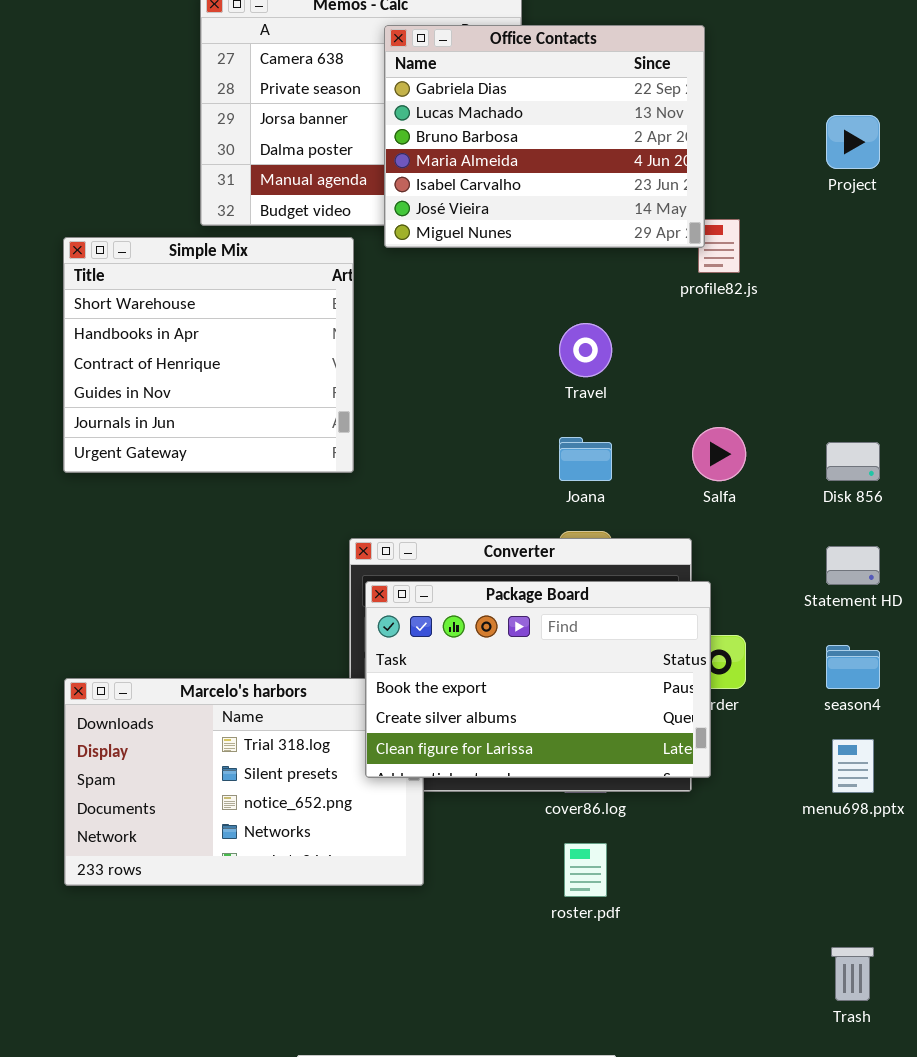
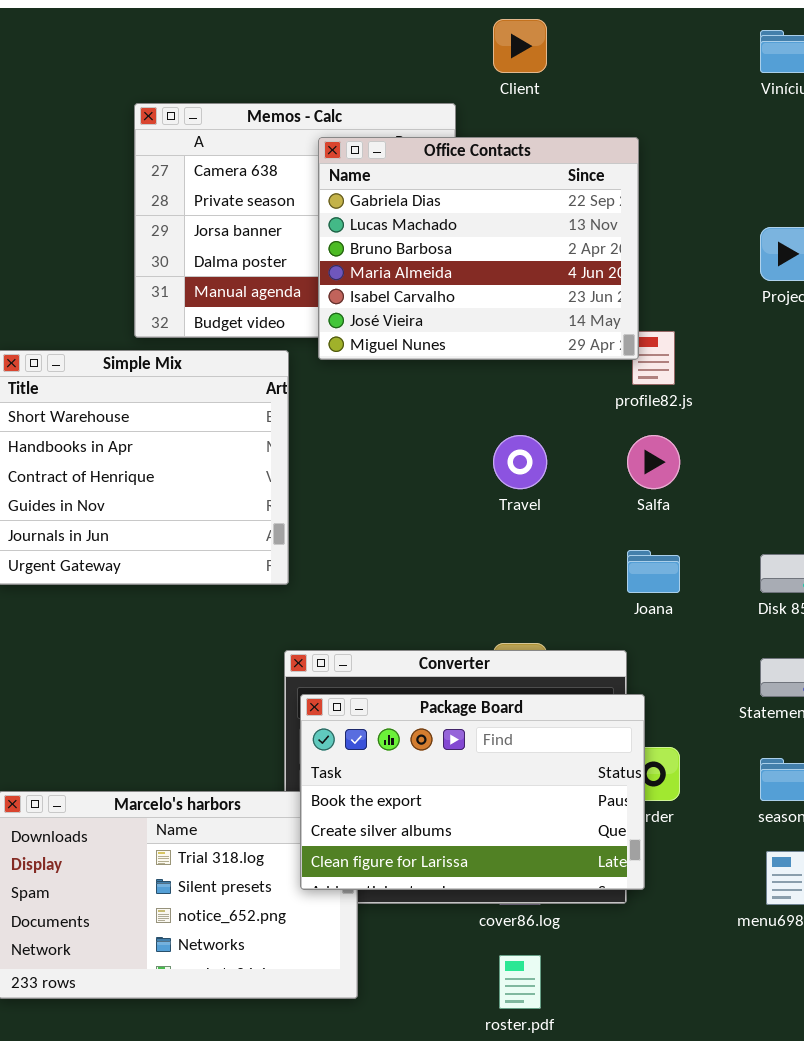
Salfa: [692,427,746,481] -> [627,435,680,489], moved
Joana: [559,437,612,481] -> [627,550,680,593], moved

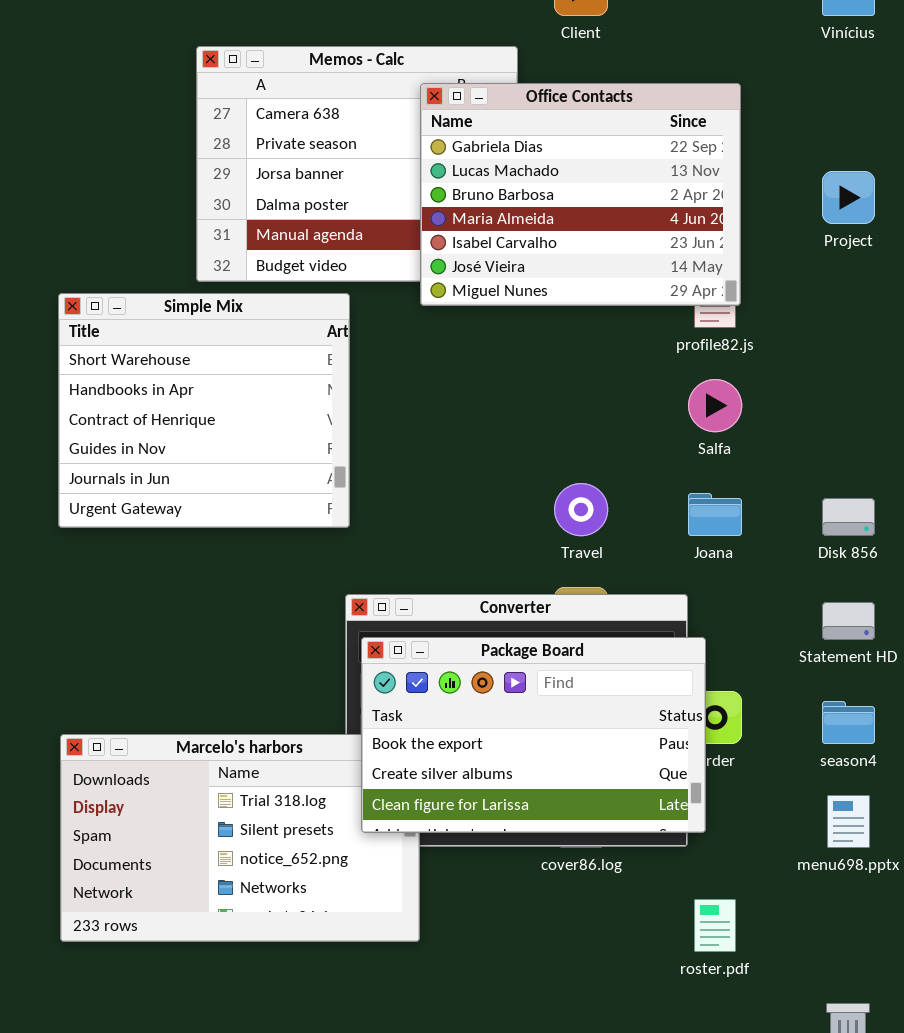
Office Contacts: [318,137,639,360] -> [420,83,741,306], moved
Travel: [493,435,547,489] -> [554,483,608,536], moved
roster.pdf: [499,955,541,1009] -> [694,899,736,952], moved

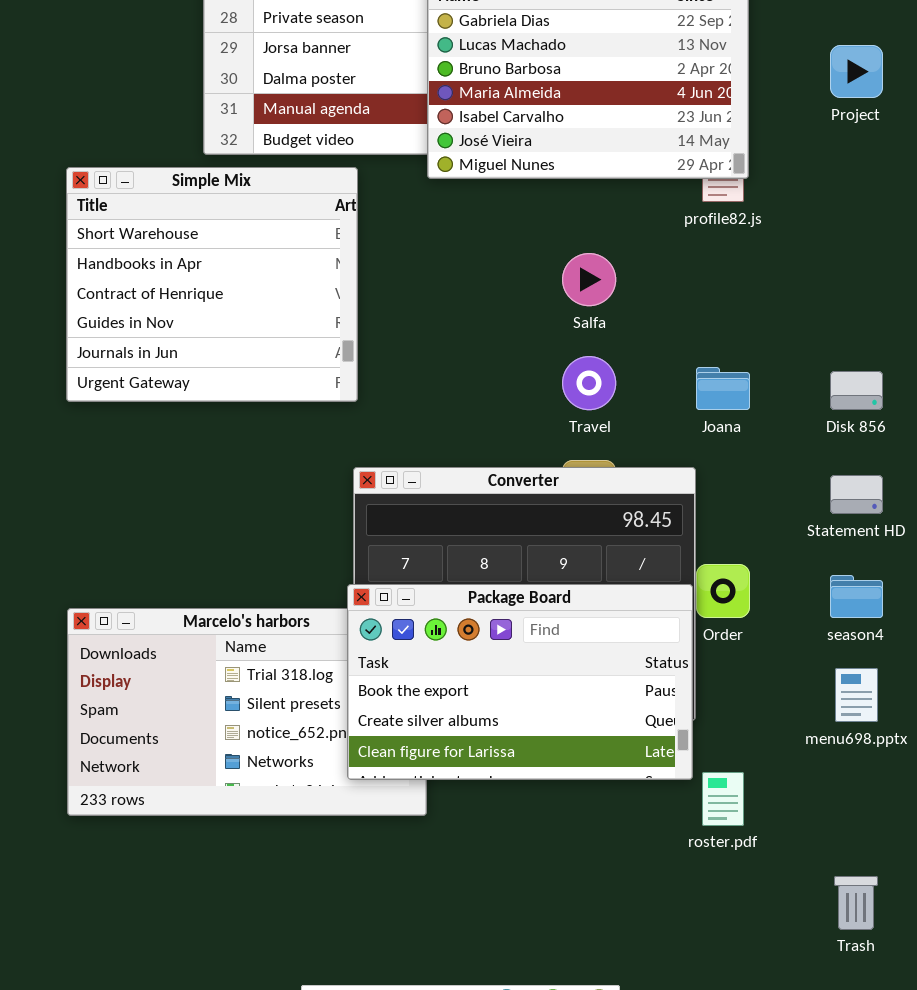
Salfa: [688,379,742,432] -> [562,253,616,306], moved
Package Board: [361,637,706,833] -> [347,584,693,780], moved

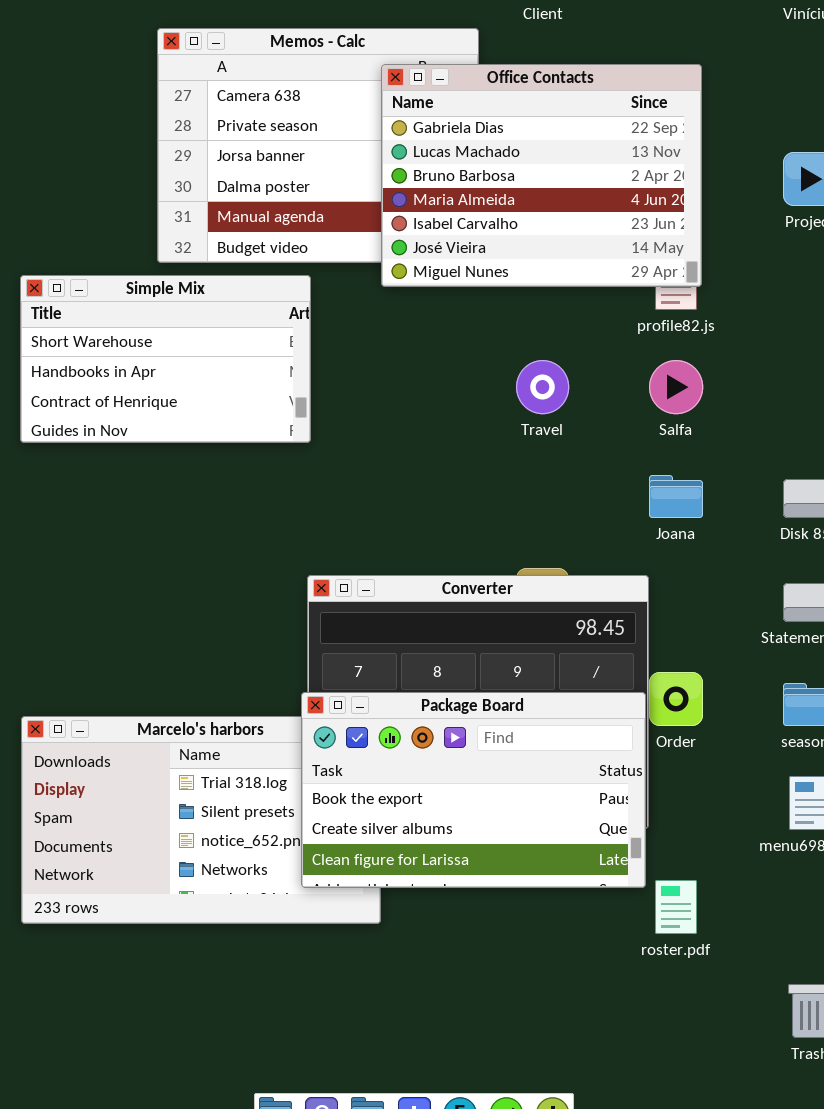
Simple Mix: [66,167,358,402] -> [20,275,311,443], resized
Salfa: [562,253,616,306] -> [649,360,703,414], moved
Travel: [562,356,616,410] -> [516,360,569,414], moved

